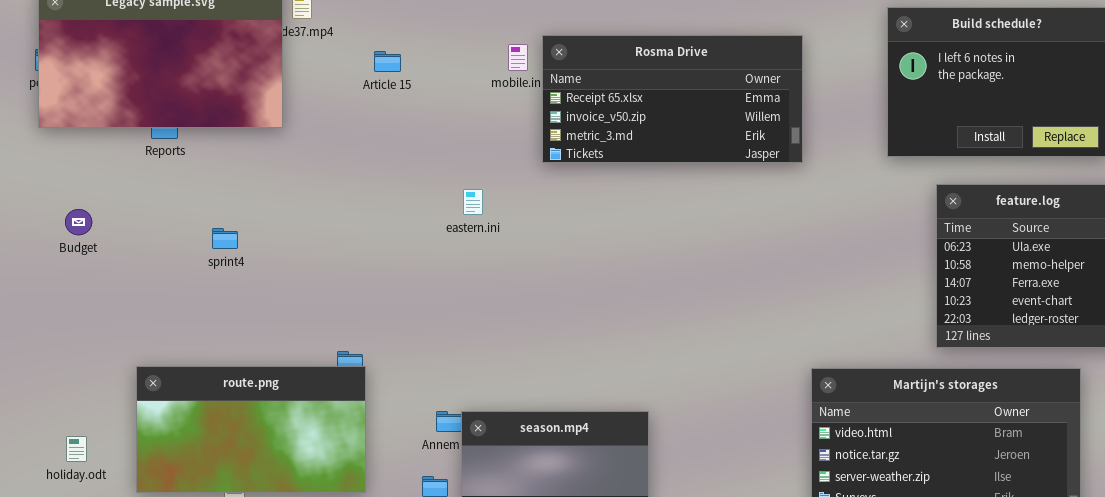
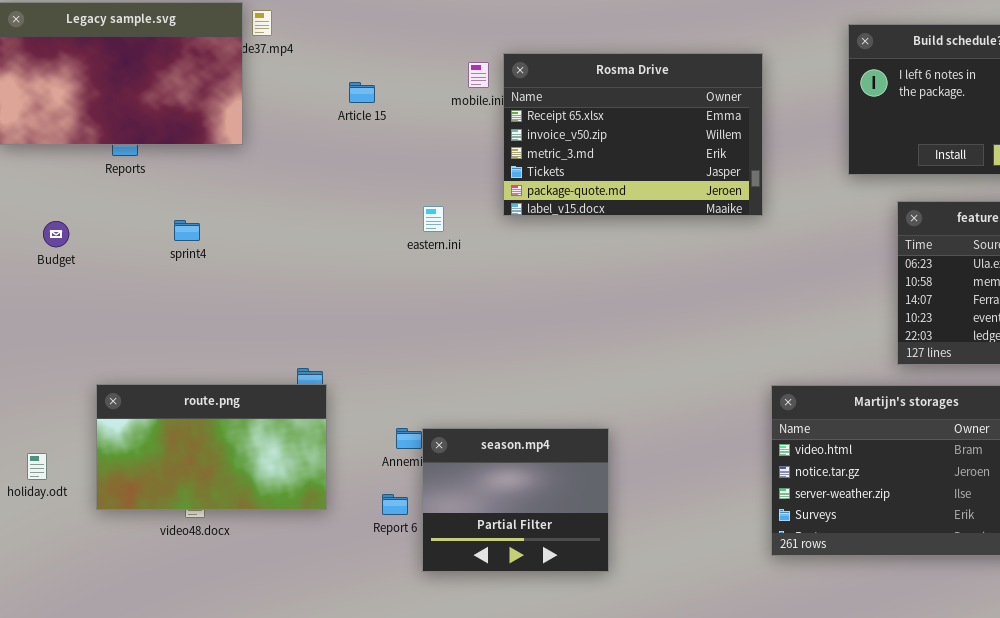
Rosma Drive: [542,35,803,163] -> [503,53,763,216], resized
Article 15: [374,51,401,72] -> [349,82,375,103], moved
Budget: [65,209,92,235] -> [43,221,69,247], moved
sprint4: [212,228,238,249] -> [174,220,200,241], moved

